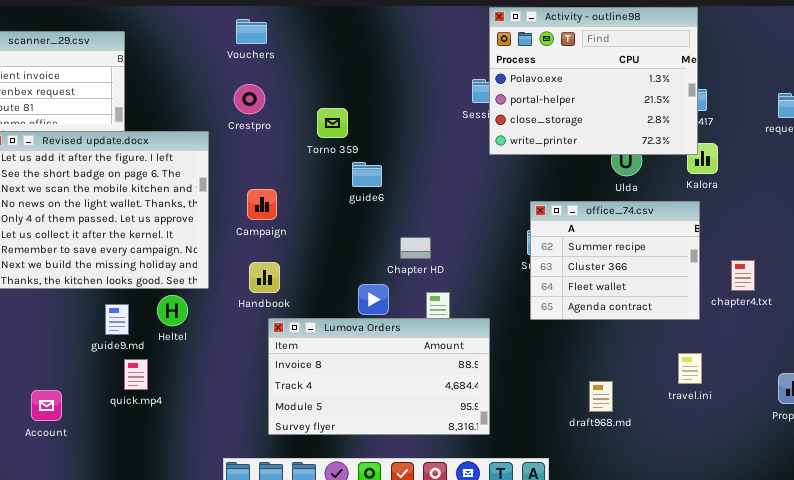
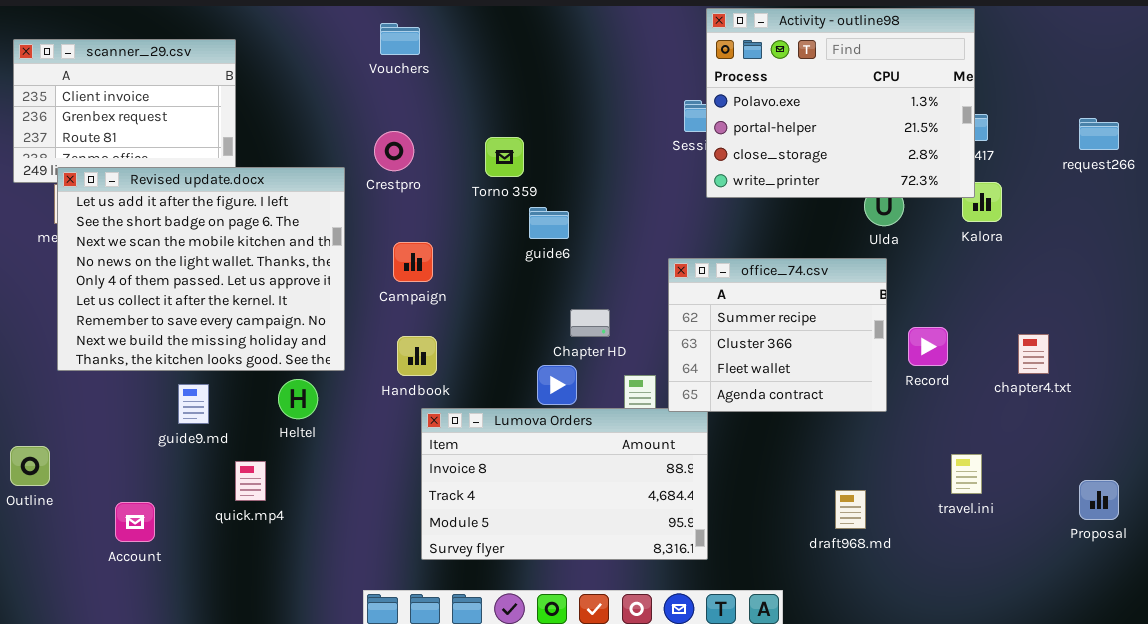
Crestpro: [234,84,265,114] -> [374,131,414,171], moved
office_74.csv: [530,201,700,320] -> [668,258,887,412], moved
Chapter HD: [400,237,431,259] -> [570,309,610,337], moved
guide9.md: [105,304,129,335] -> [178,384,209,424], moved

